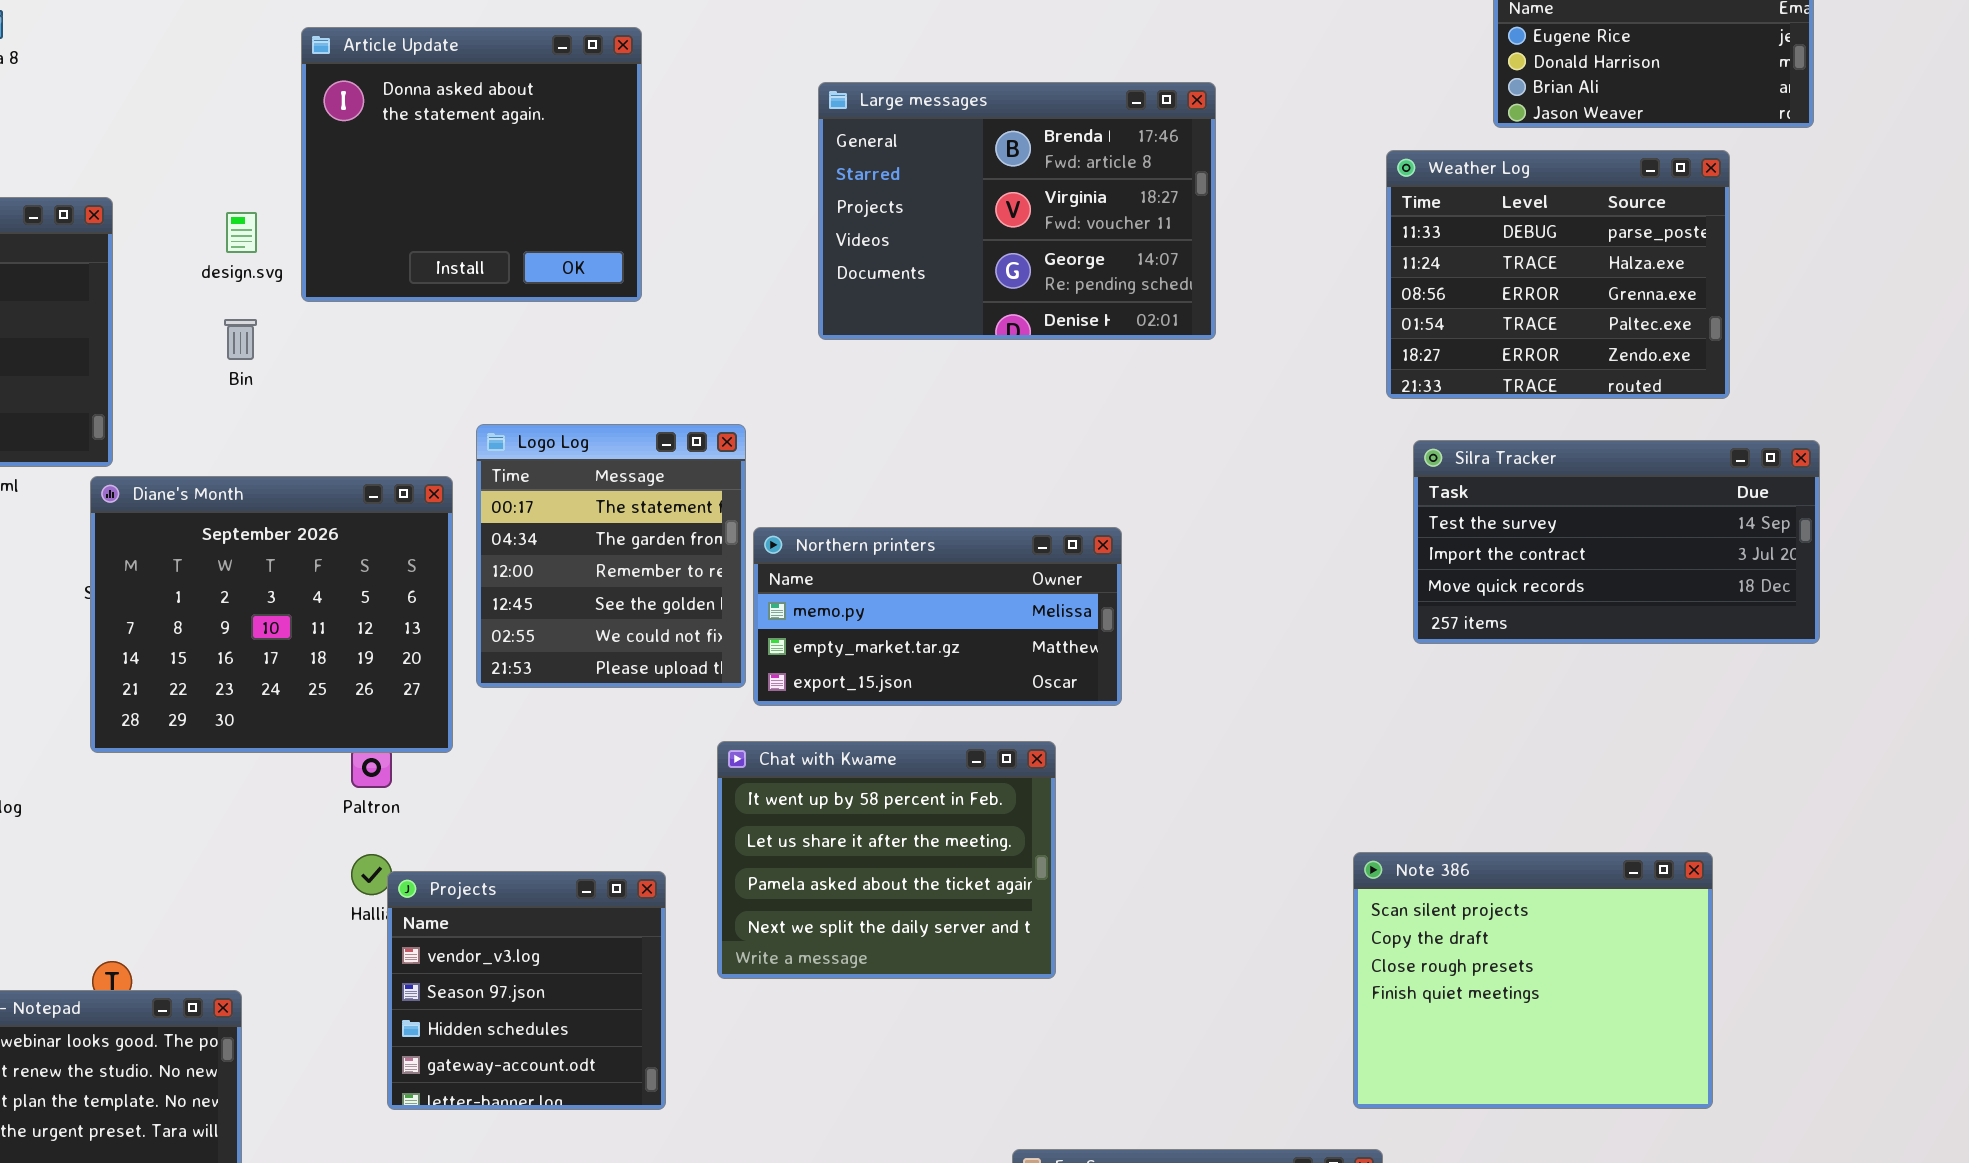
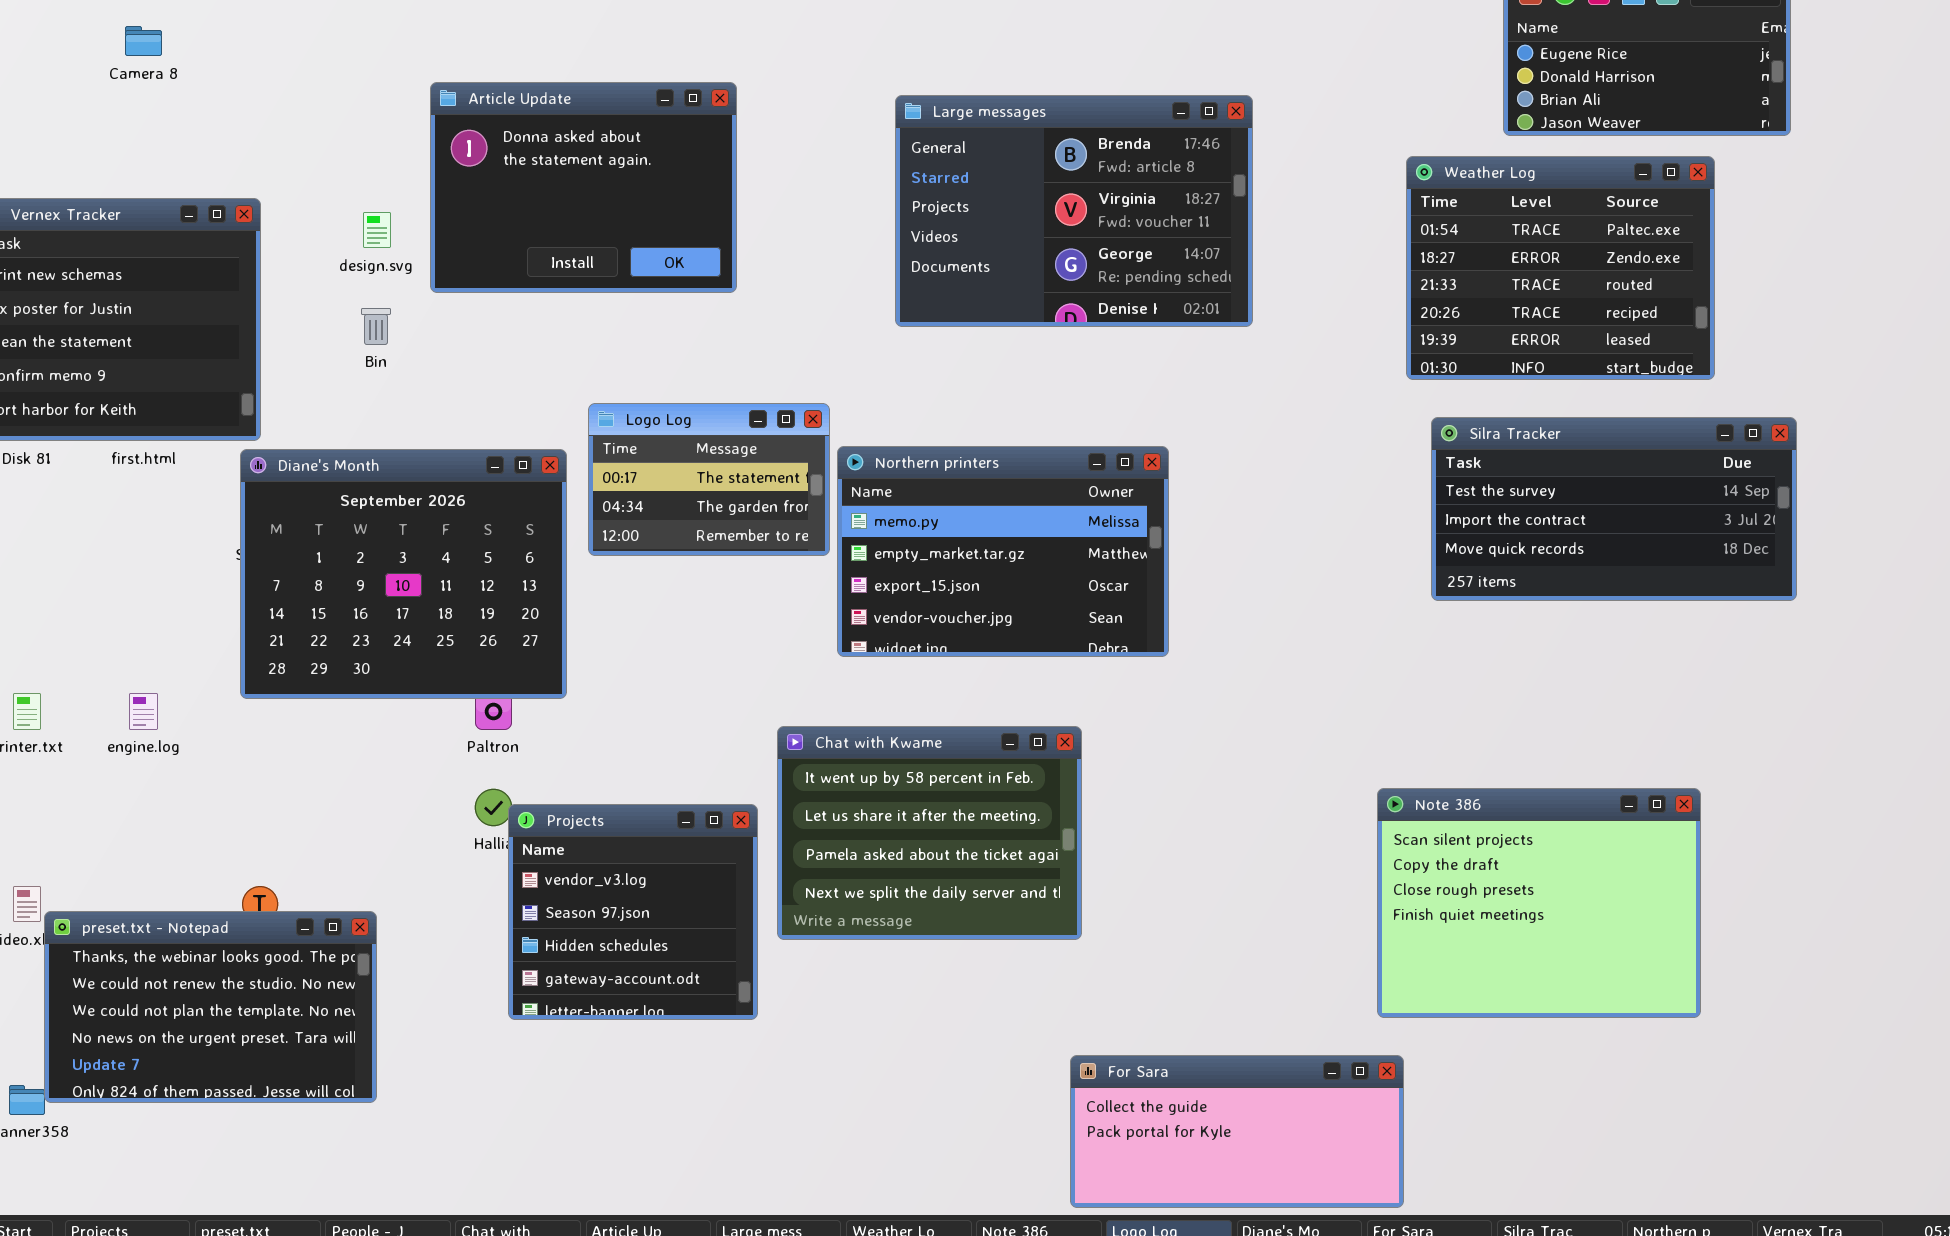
Article Update: [301,27,642,302] -> [430,82,737,293], resized
Weather Log: [1386,150,1730,399] -> [1406,156,1715,380], scrolled down 3 rows
Logo Log: [476,424,746,688] -> [588,403,830,556], resized
Northern printers: [753,527,1122,706] -> [837,446,1169,657], resized
Chat with Kwame: [717,741,1056,979] -> [777,726,1082,940], moved

